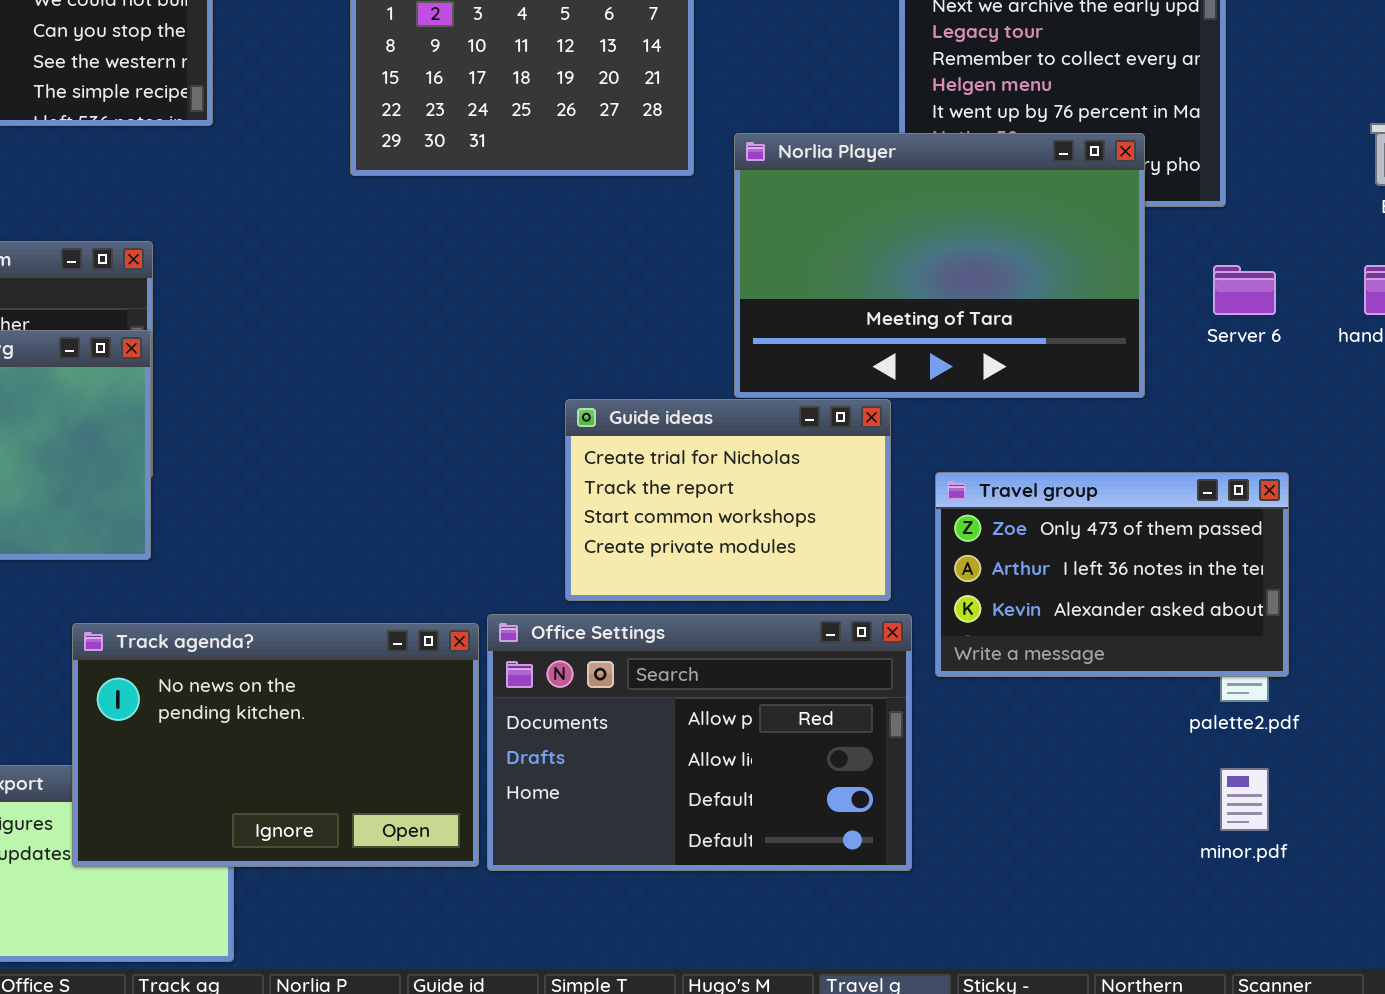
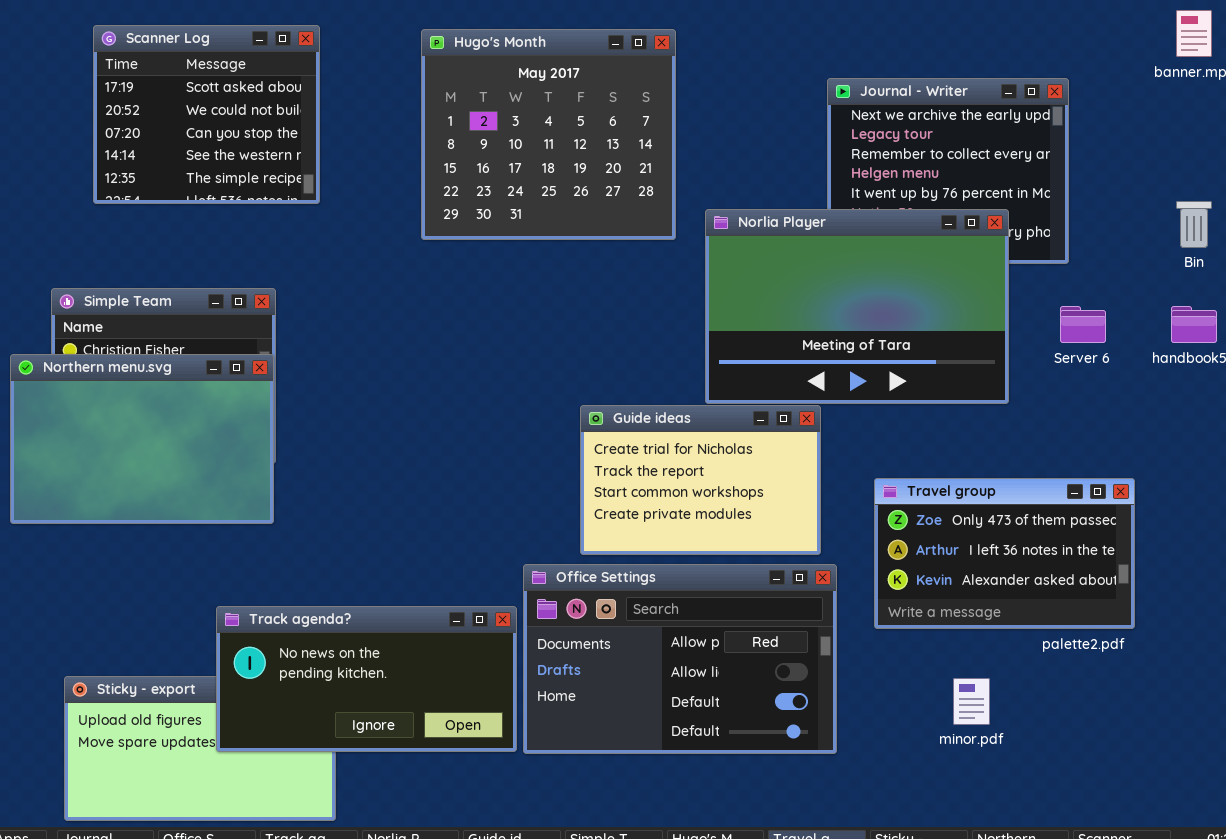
Travel group: [935,472,1289,677] -> [874,478,1135,629], moved
Track agenda?: [72,623,479,867] -> [216,606,517,752], resized
minor.pdf: [1220,768,1269,831] -> [953,678,990,725], moved

